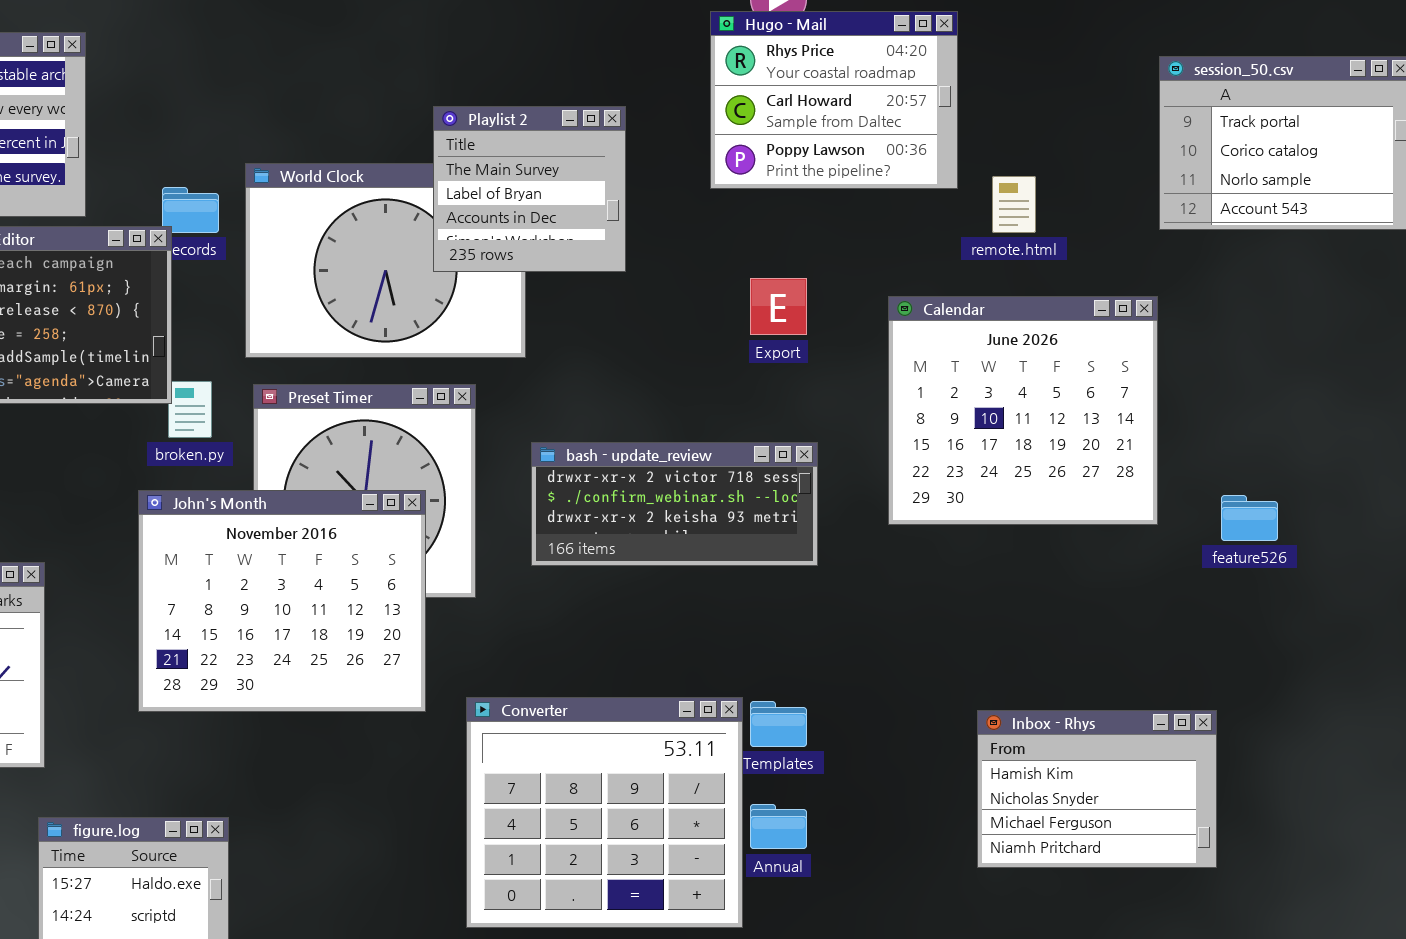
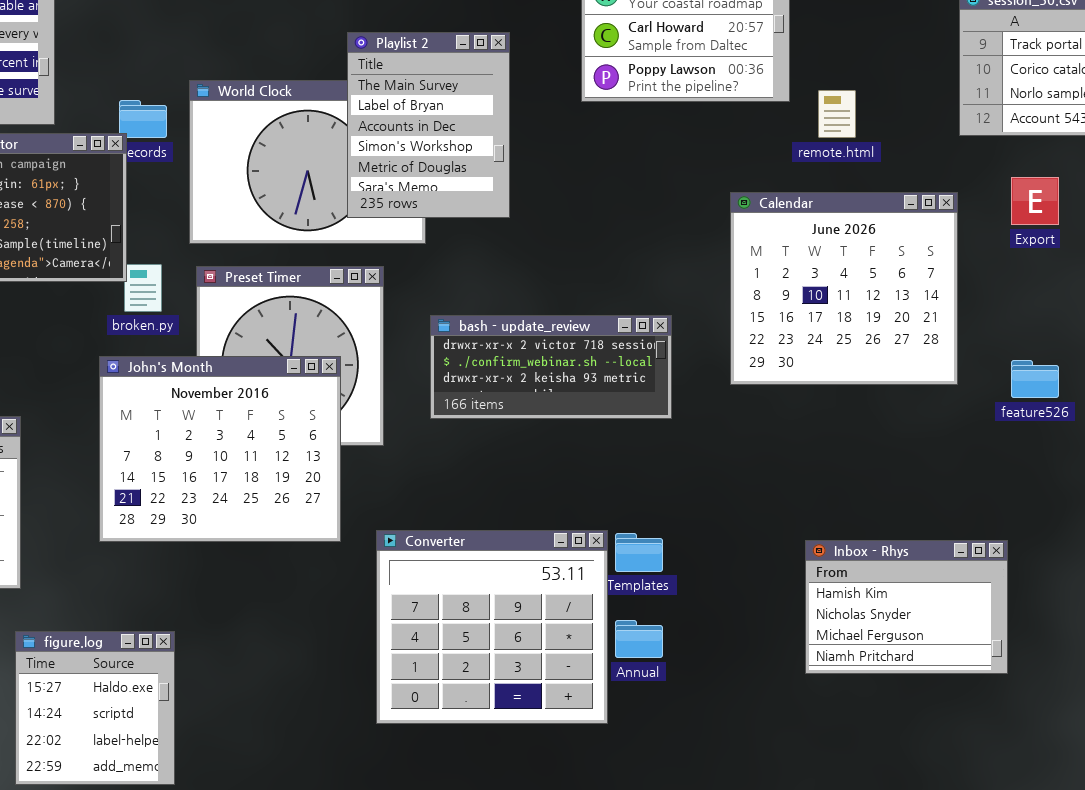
Playlist 2: [433,106,626,272] -> [347,32,510,218], resized
Export: [750,278,807,335] -> [1011,177,1059,225], moved

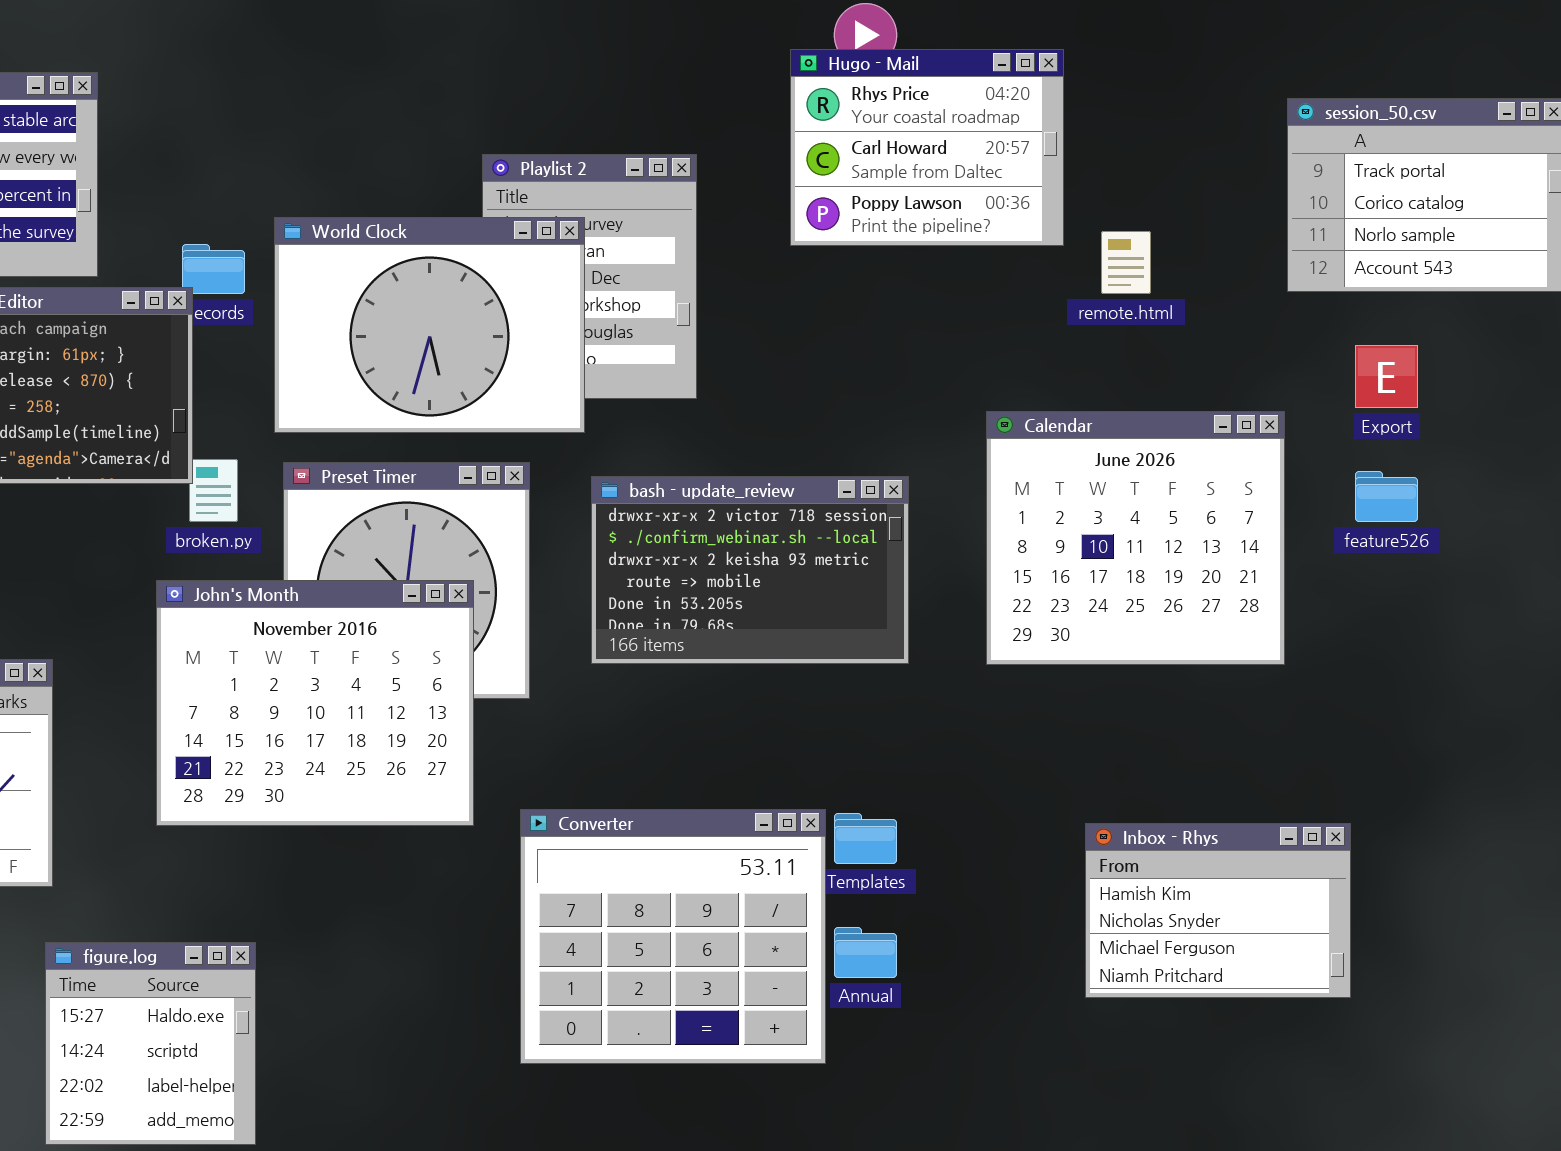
World Clock: [189,80,426,244] -> [274,217,585,433], raised
Calendar: [730,192,958,385] -> [986,411,1285,665], moved
bash - update_review: [430,315,672,419] -> [591,476,909,664], resized
feature526: [1011,360,1059,398] -> [1355,471,1418,522], moved

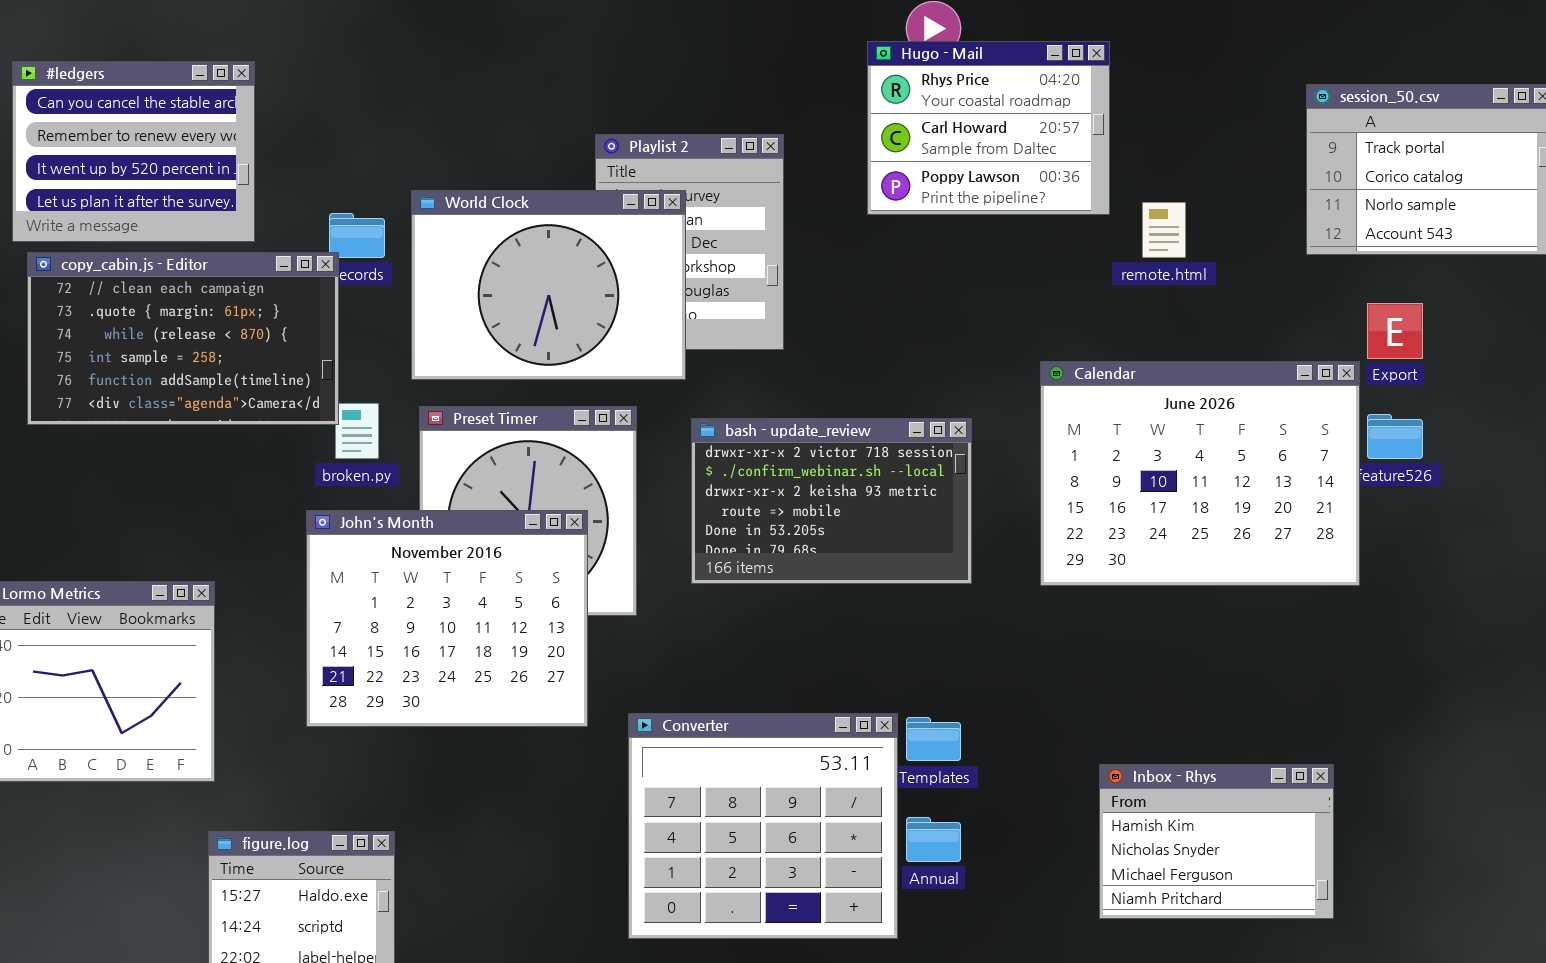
Calendar: [986,411,1285,665] -> [1040,361,1360,586], resized
Inbox - Rhys: [1085,823,1351,998] -> [1099,764,1334,919], moved

